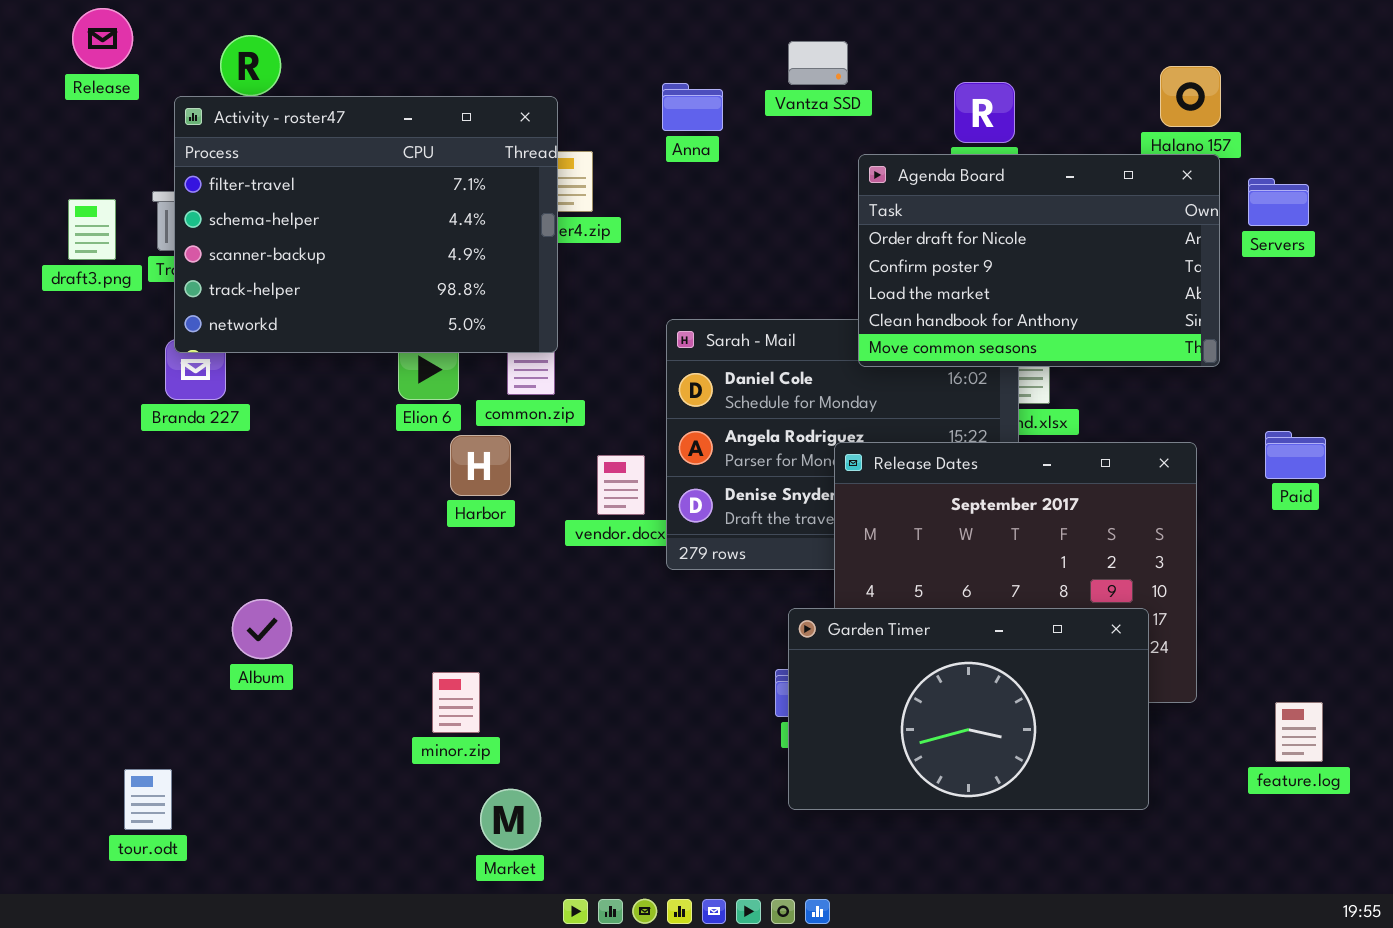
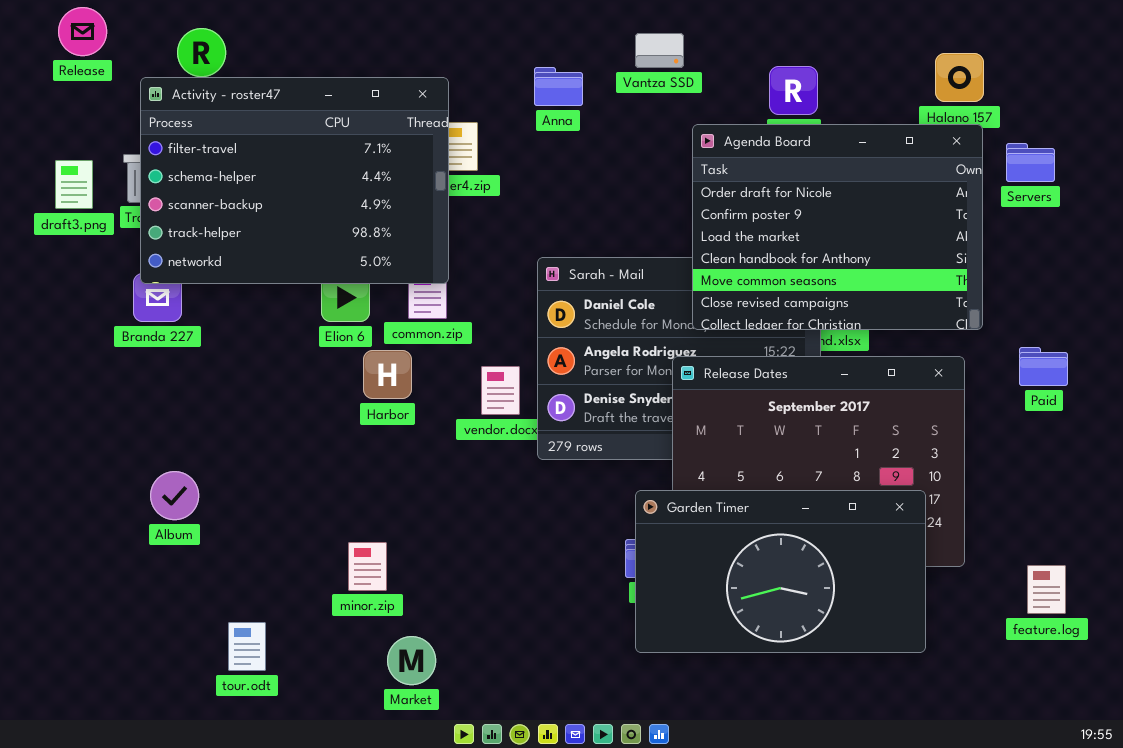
Agenda Board: [858,154,1220,367] -> [692,124,983,330], resized
Album: [232,599,292,659] -> [150,471,199,520], moved
tour.odt: [124,769,172,830] -> [228,622,266,671], moved

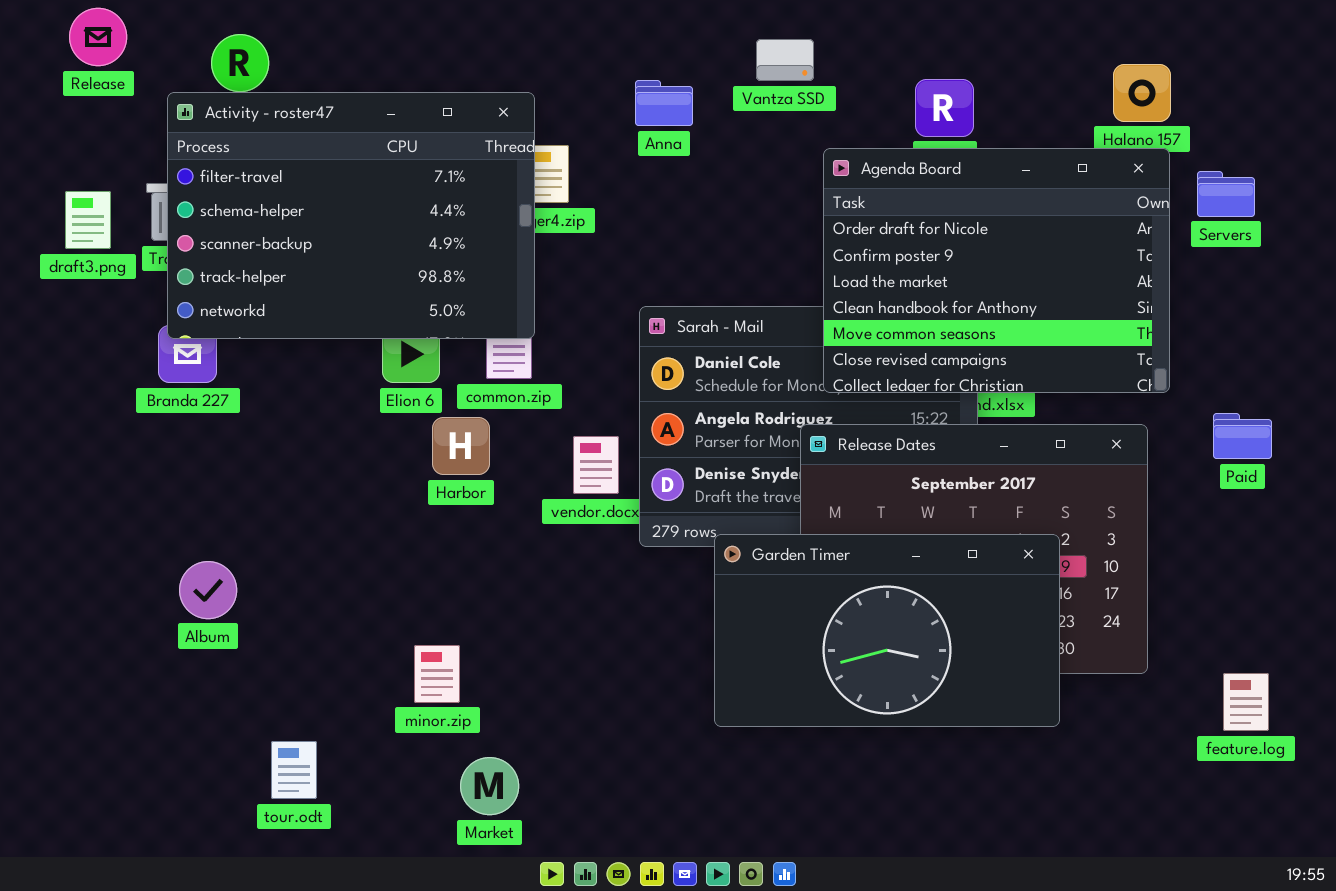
Garden Timer: [635,490,926,653] -> [714,534,1060,727], moved

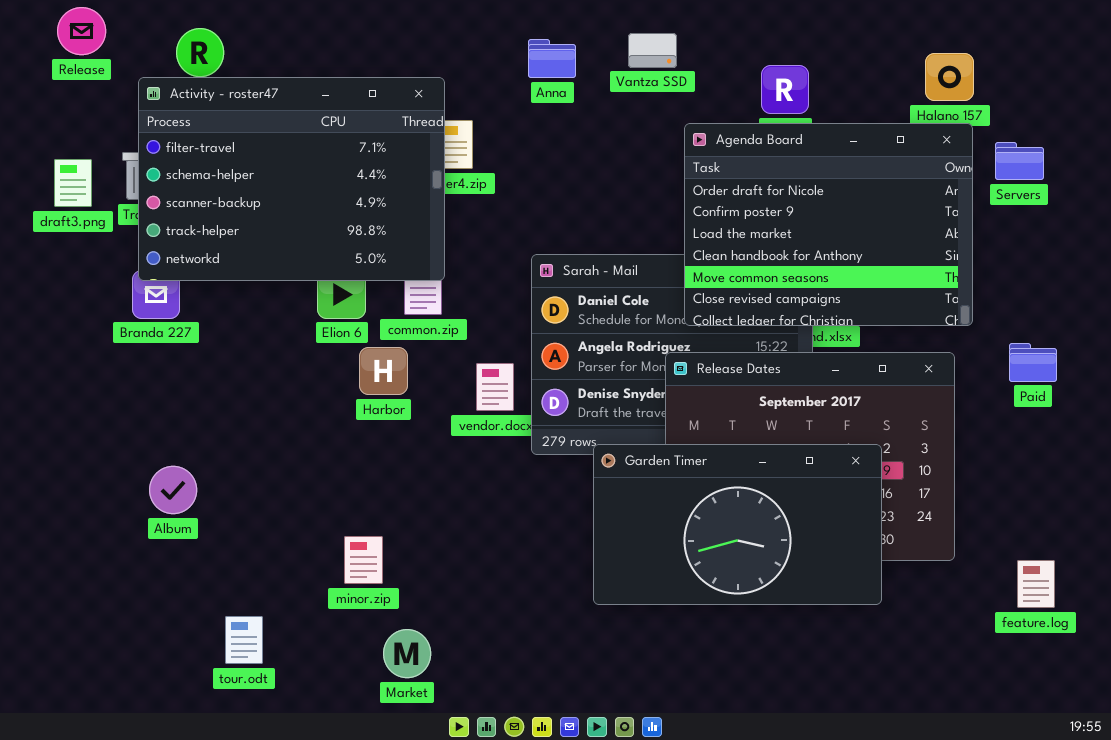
Anna: [635,80,693,126] -> [528,39,576,78], moved

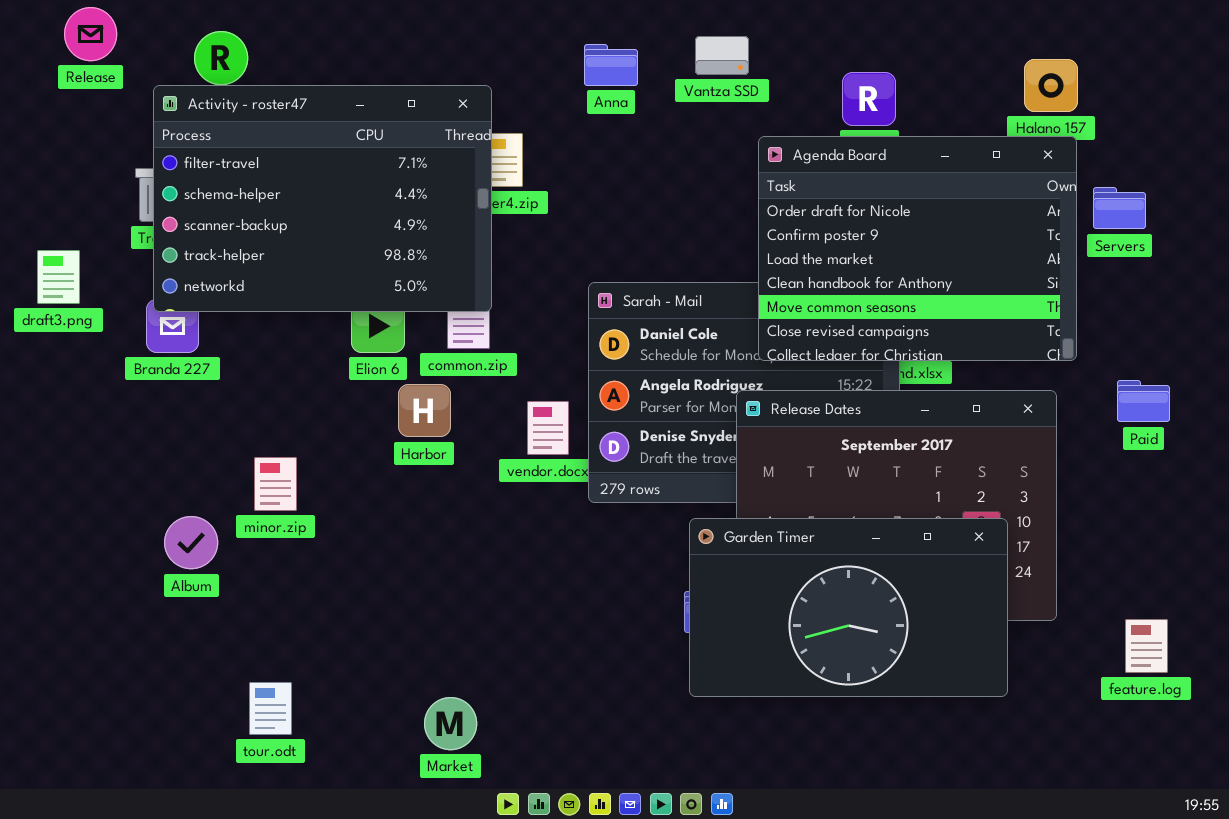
Servers: [995,142,1044,180] -> [1093,187,1146,229], moved
draft3.png: [54,159,92,207] -> [37,250,80,304], moved
Garden Timer: [593,444,882,605] -> [689,518,1008,697], moved
minor.zip: [344,536,383,584] -> [254,457,297,511], moved

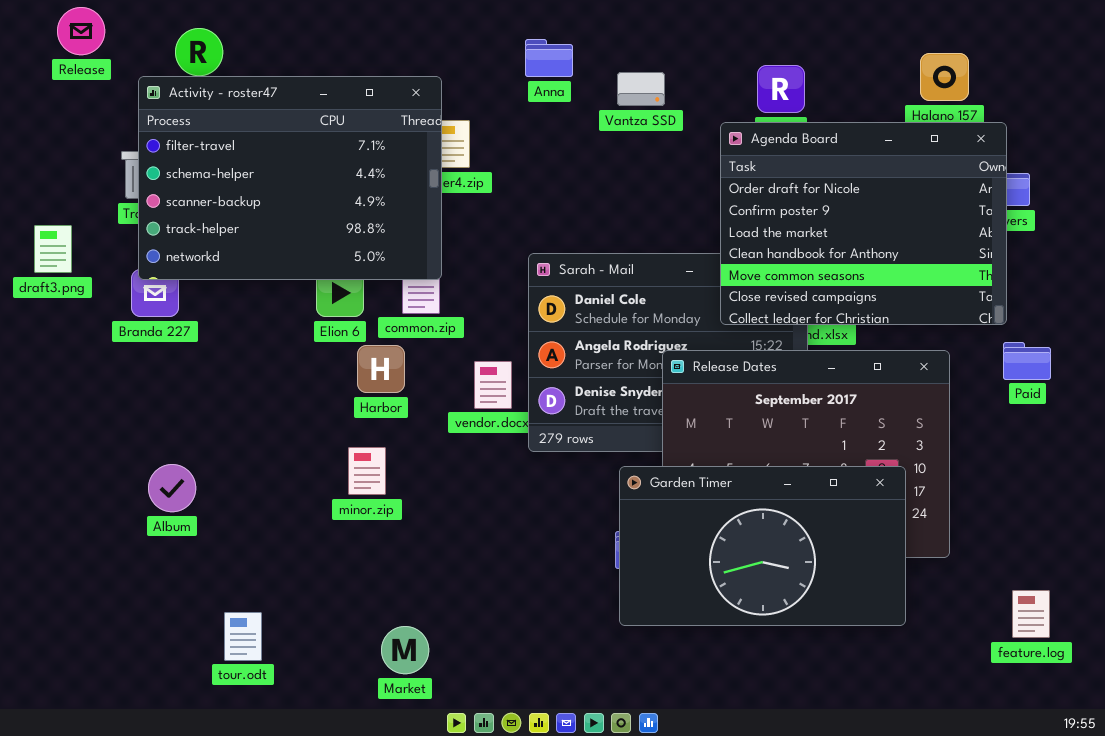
Vantza SSD: [695,36,749,75] -> [617,72,665,106], moved
Agenda Board: [758,136,1077,361] -> [720,122,1007,325], moved
minor.zip: [254,457,297,511] -> [348,447,386,495], moved
feature.log: [1125,619,1168,673] -> [1012,590,1050,638], moved

